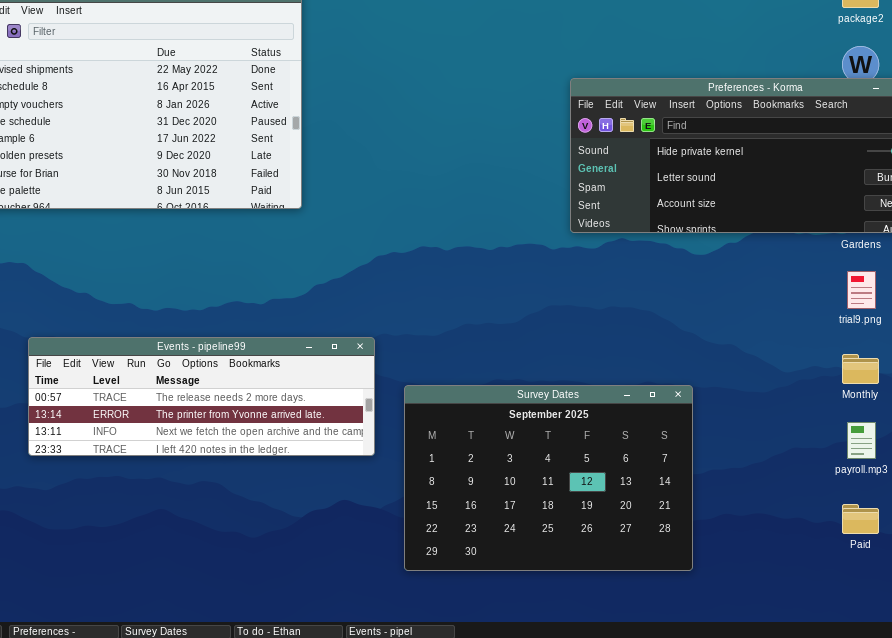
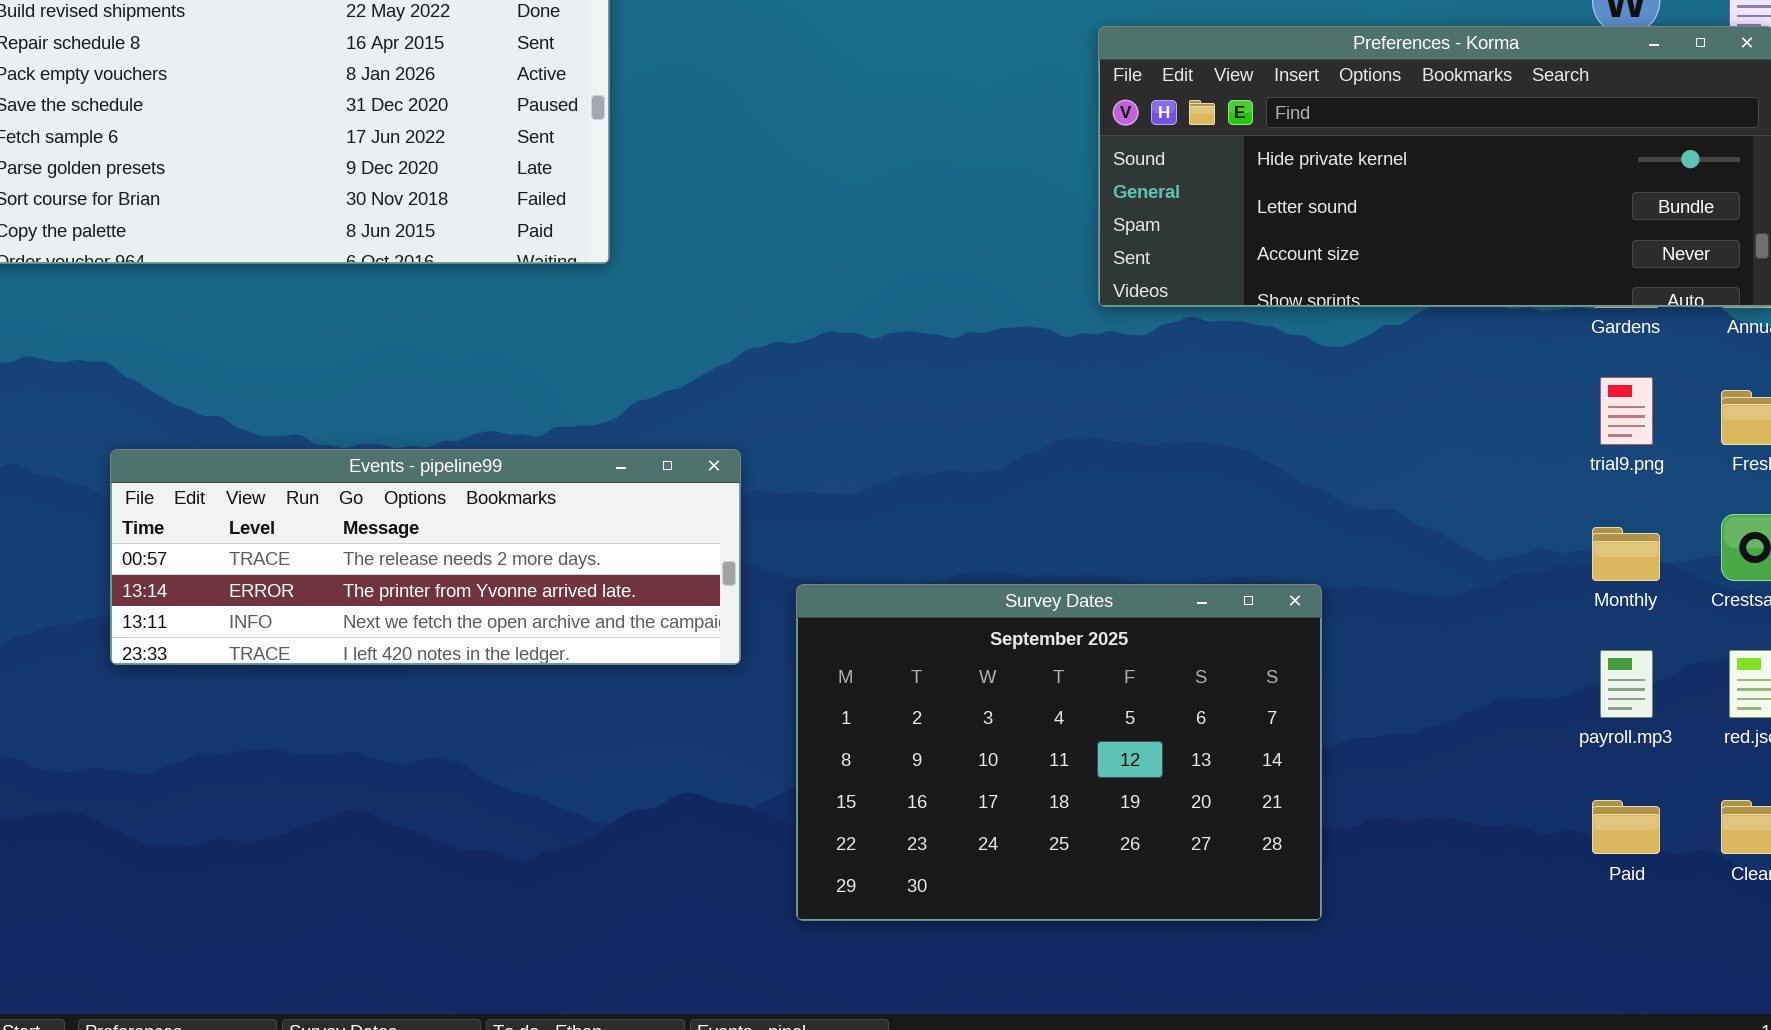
Events - pipeline99: [28,337,375,456] -> [110,449,741,665], moved

